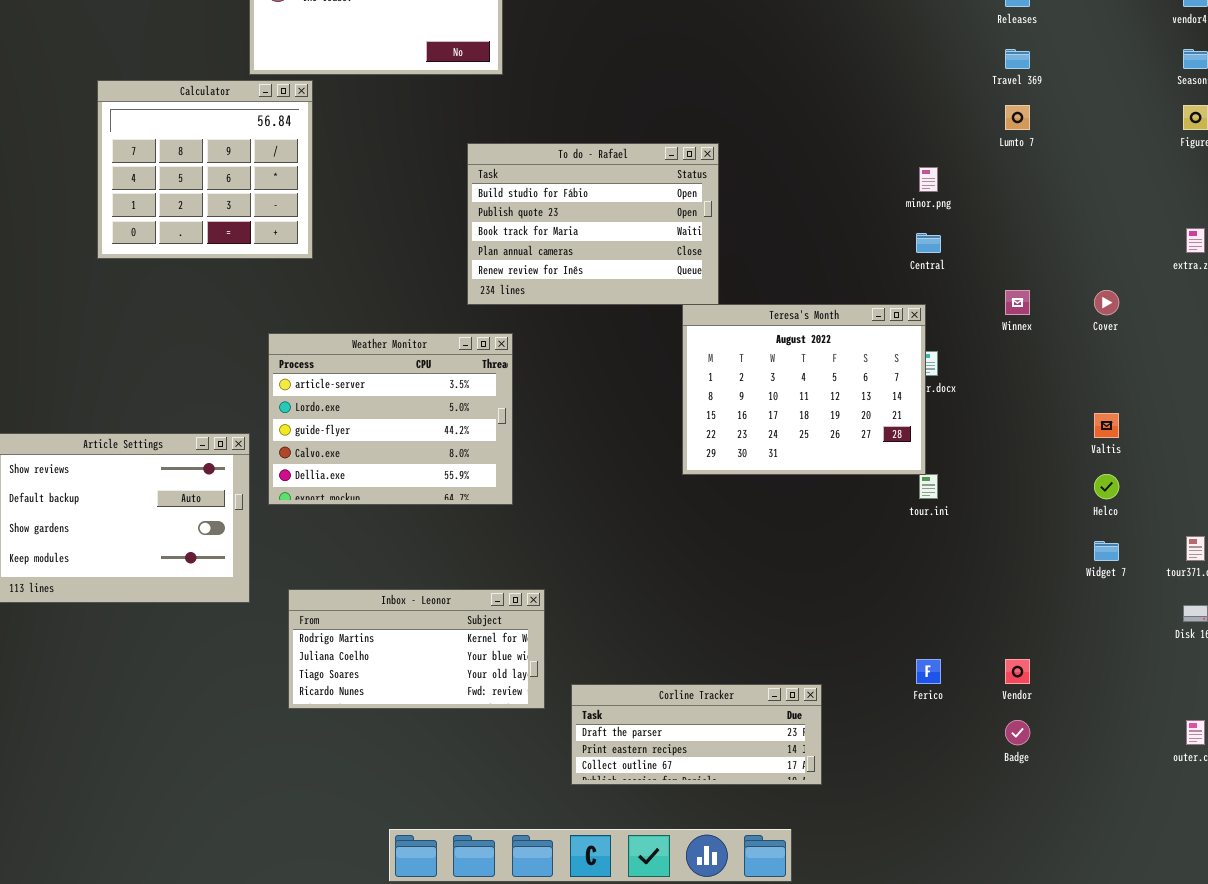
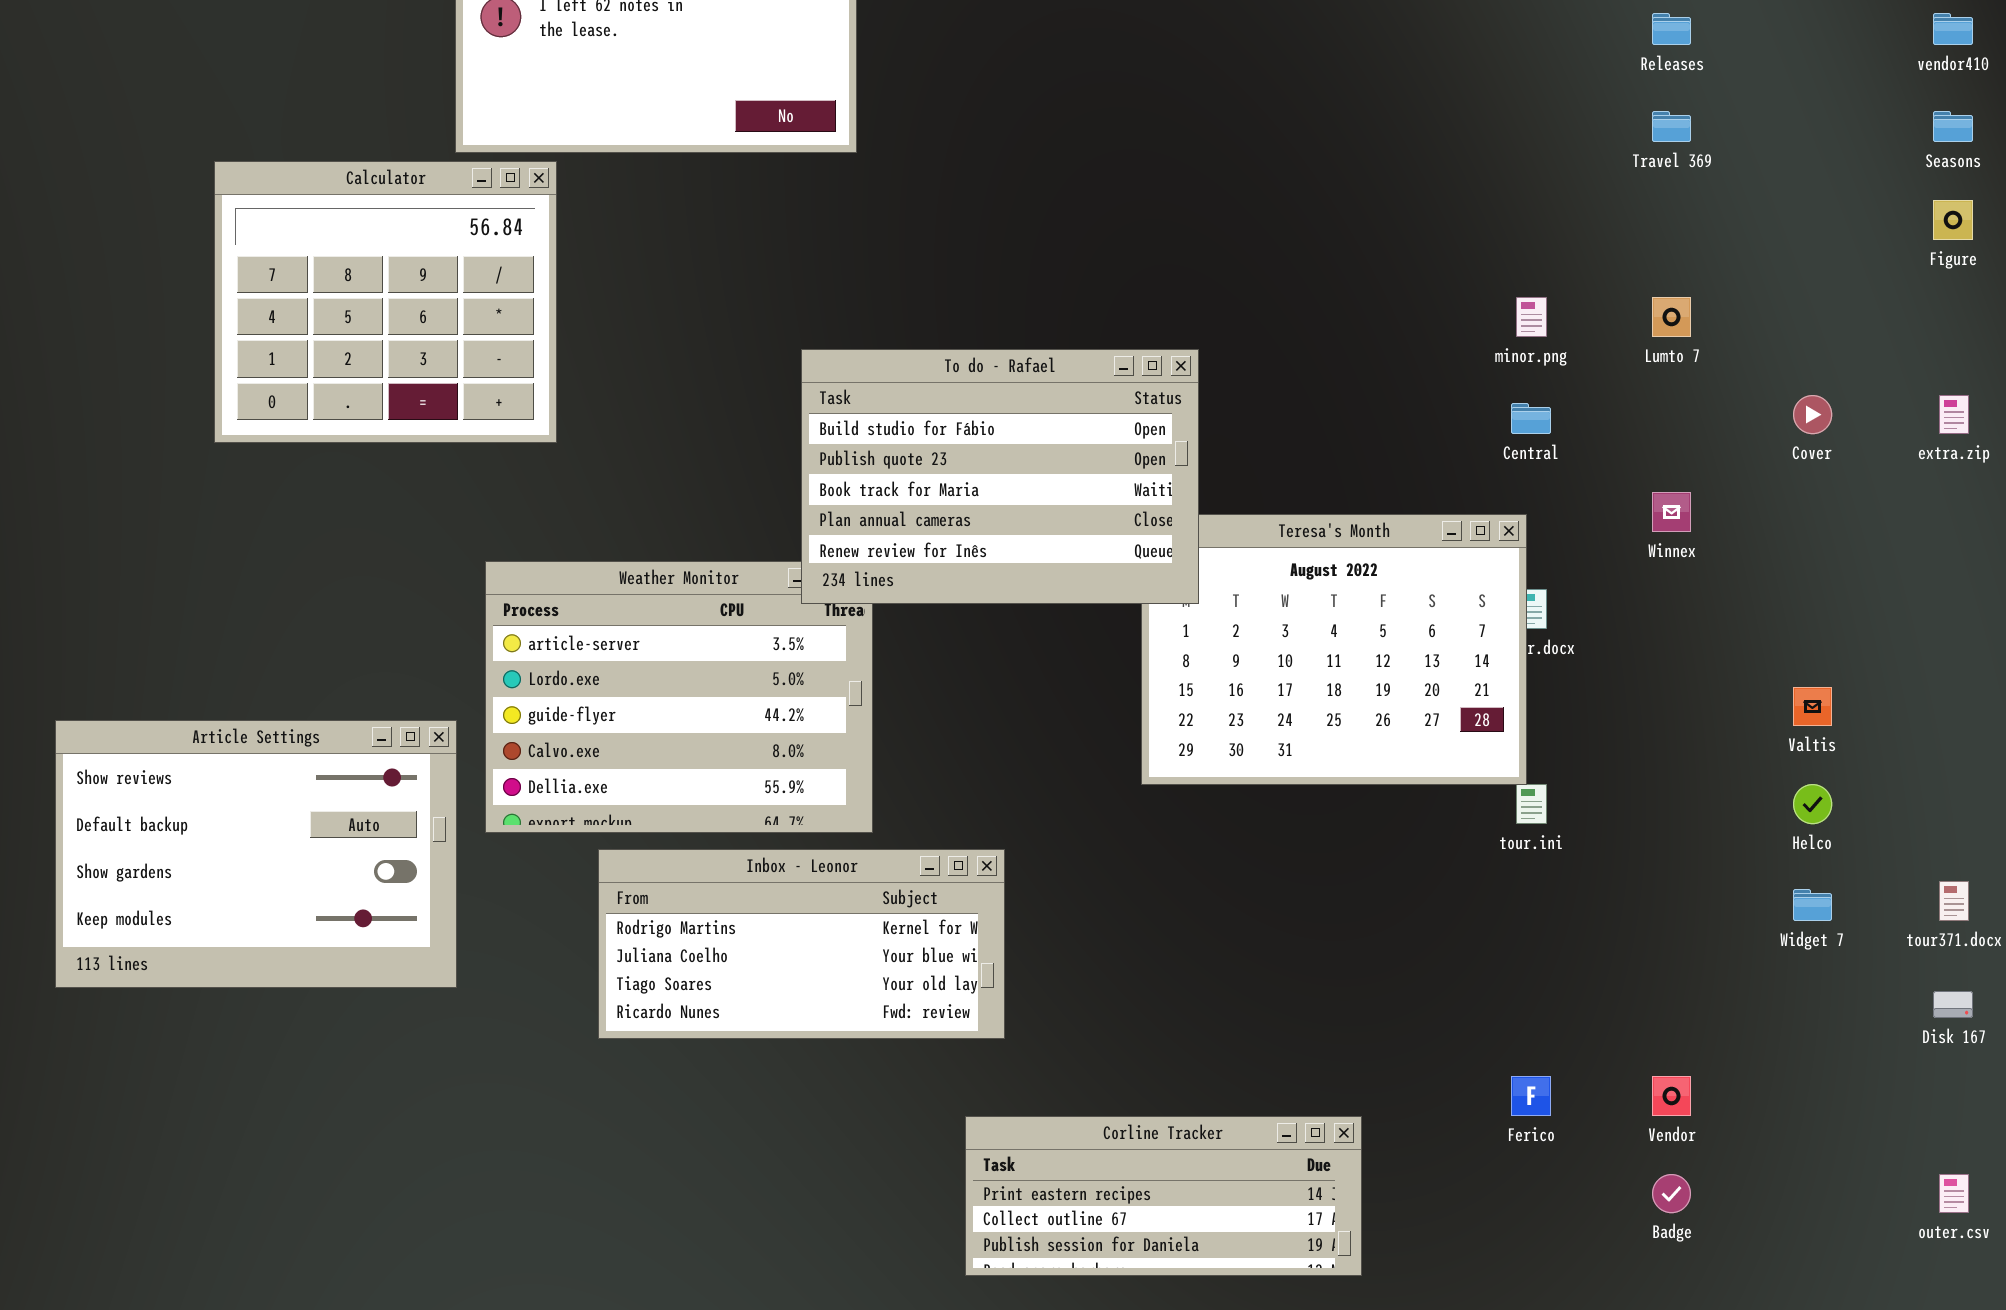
Lumto 7: [1005,105,1030,130] -> [1652,297,1691,337], moved
To do - Rafael: [467,143,719,305] -> [801,349,1199,604], moved
Cover: [1094,290,1119,315] -> [1793,395,1832,434], moved
Inbox - Leonor: [288,589,545,709] -> [598,849,1005,1039], moved
Corline Tracker: [571,684,822,785] -> [965,1116,1362,1276], scrolled down 1 row

